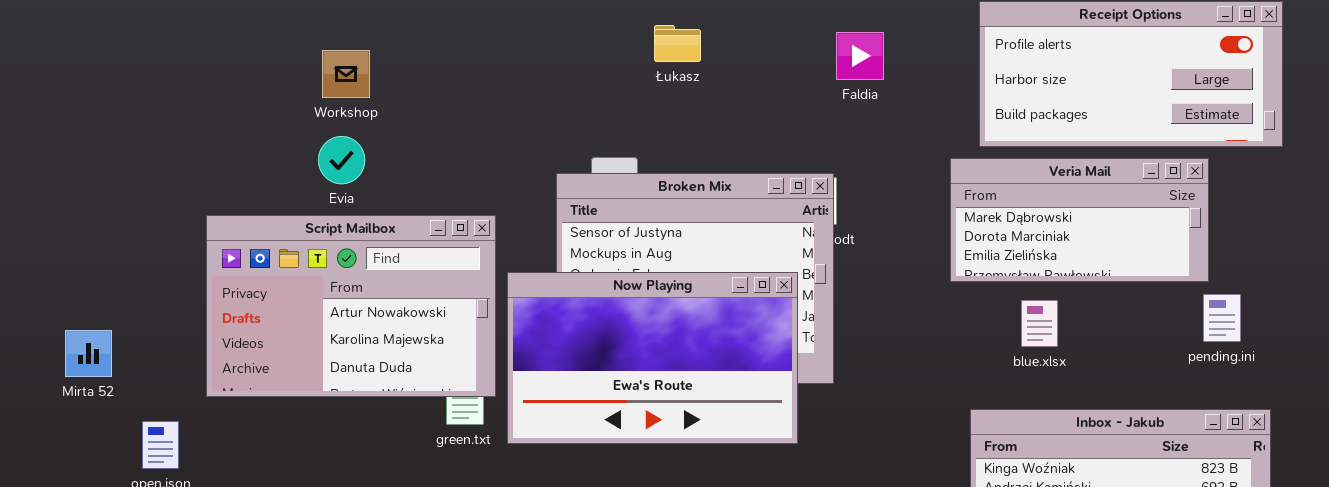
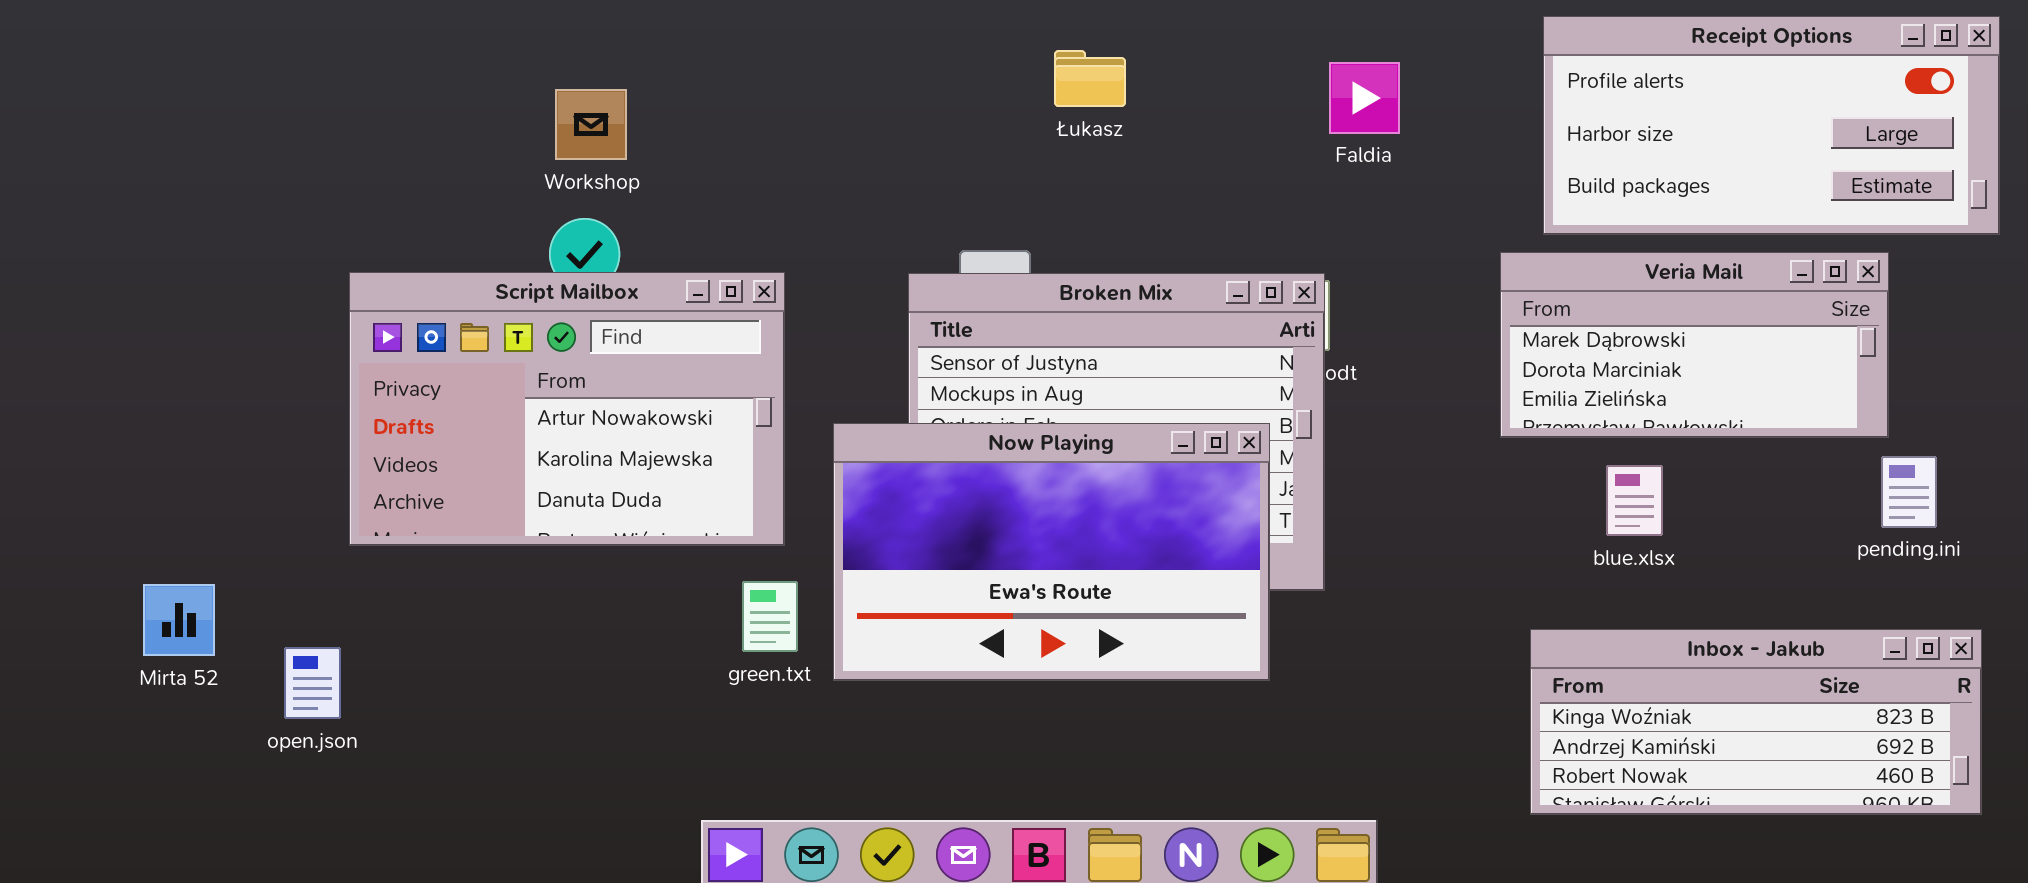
Script Mailbox: [206,215,496,397] -> [349,272,785,546], moved
Mirta 52: [65,330,112,377] -> [143,584,215,656], moved

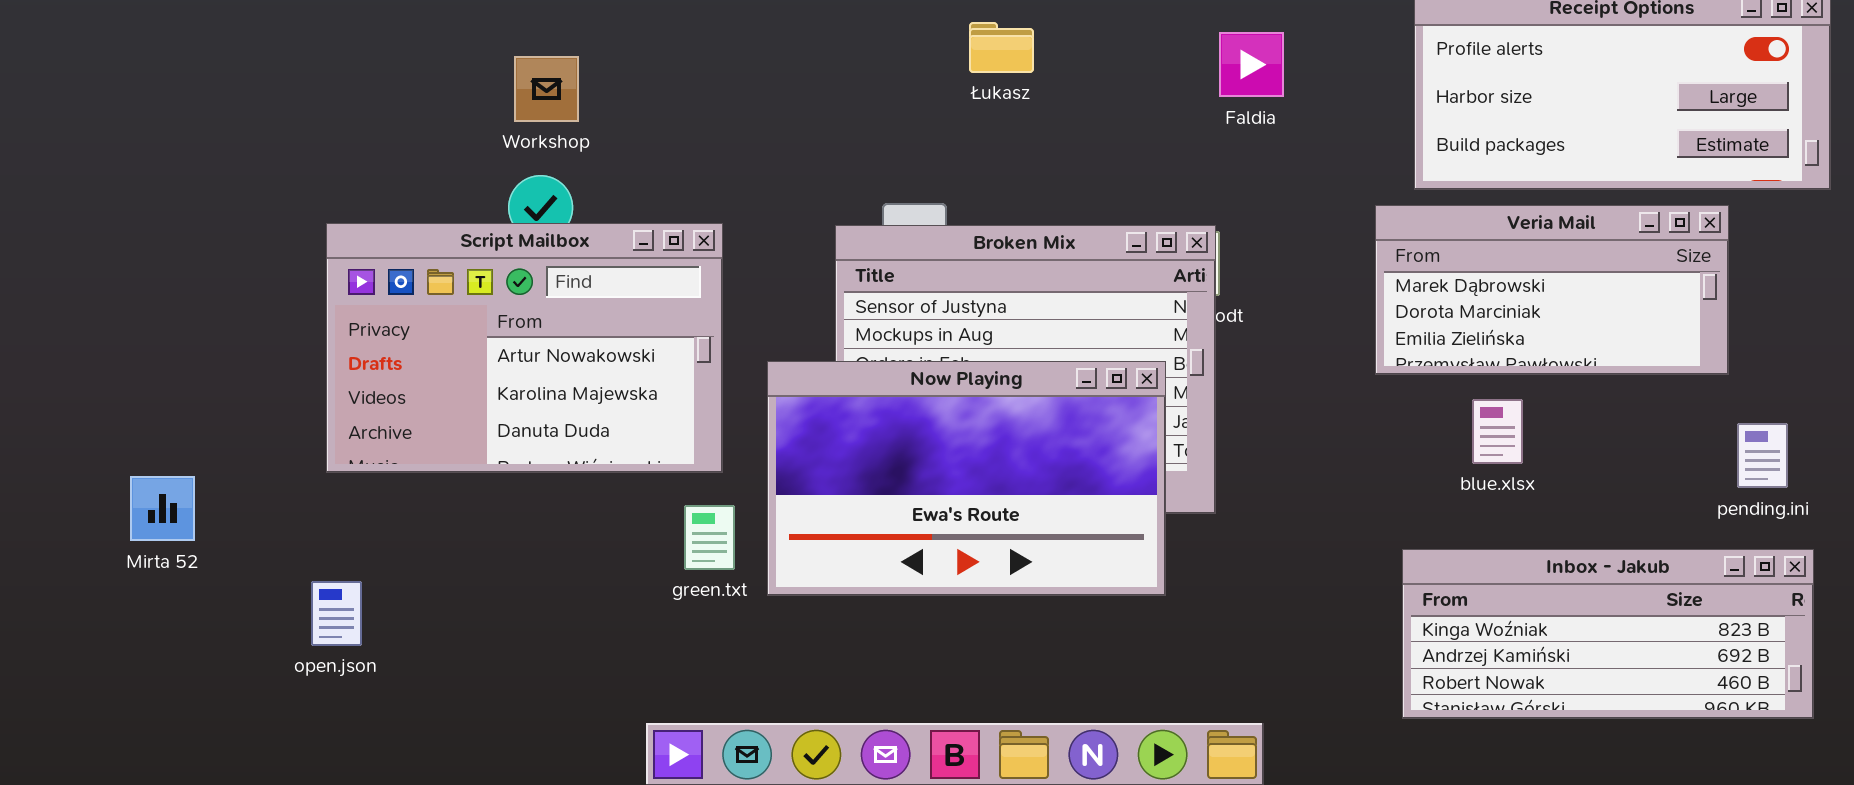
pending.ini: [1881,456,1937,528] -> [1737,423,1788,488], moved
Mirta 52: [143,584,215,656] -> [130,476,195,541], moved
open.json: [284,647,341,719] -> [311,581,362,646], moved

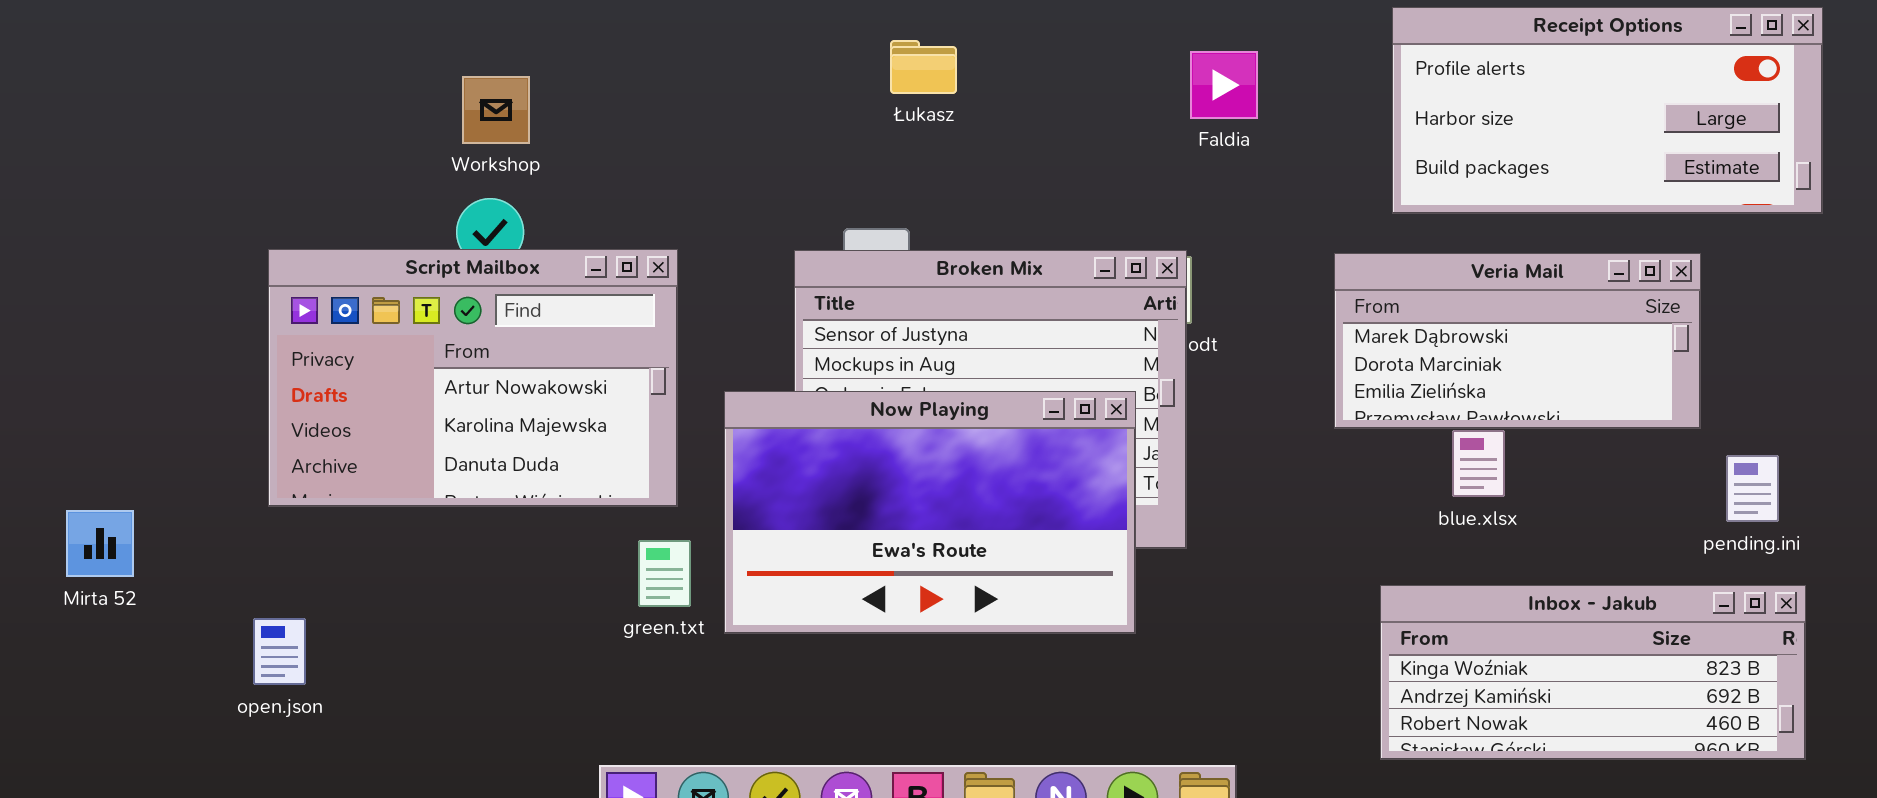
Łukasz: [969,22,1034,73] -> [890,40,957,94], moved
Veria Mail: [1375,205,1729,375] -> [1334,253,1701,429], moved

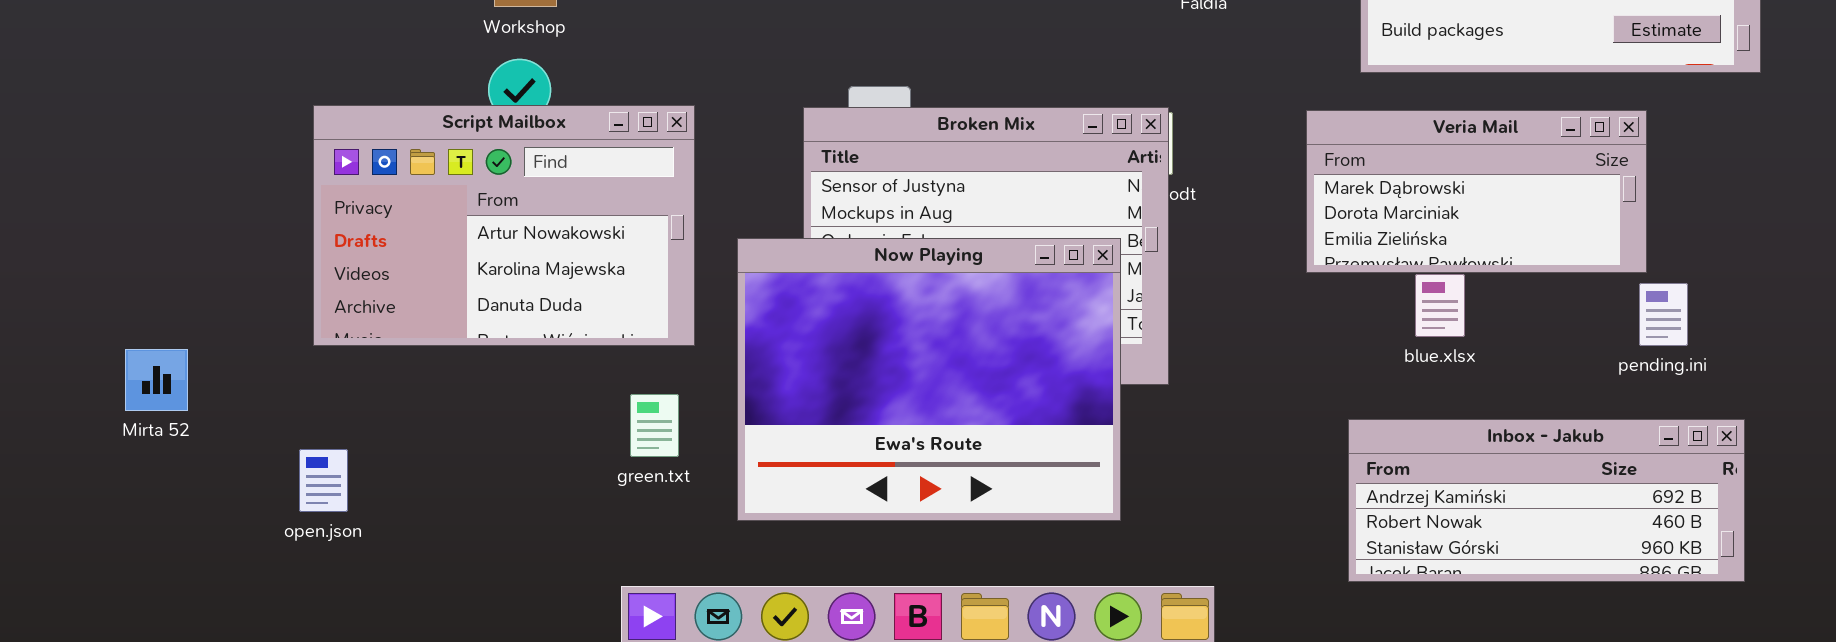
Now Playing: [724,391,1136,634] -> [737,238,1121,521], resized
pending.ini: [1726,455,1779,522] -> [1639,283,1688,346], moved
green.txt: [638,540,691,607] -> [630,394,679,457], moved
Inbox - Jakub: [1380,585,1806,760] -> [1348,419,1745,582], scrolled down 1 row

